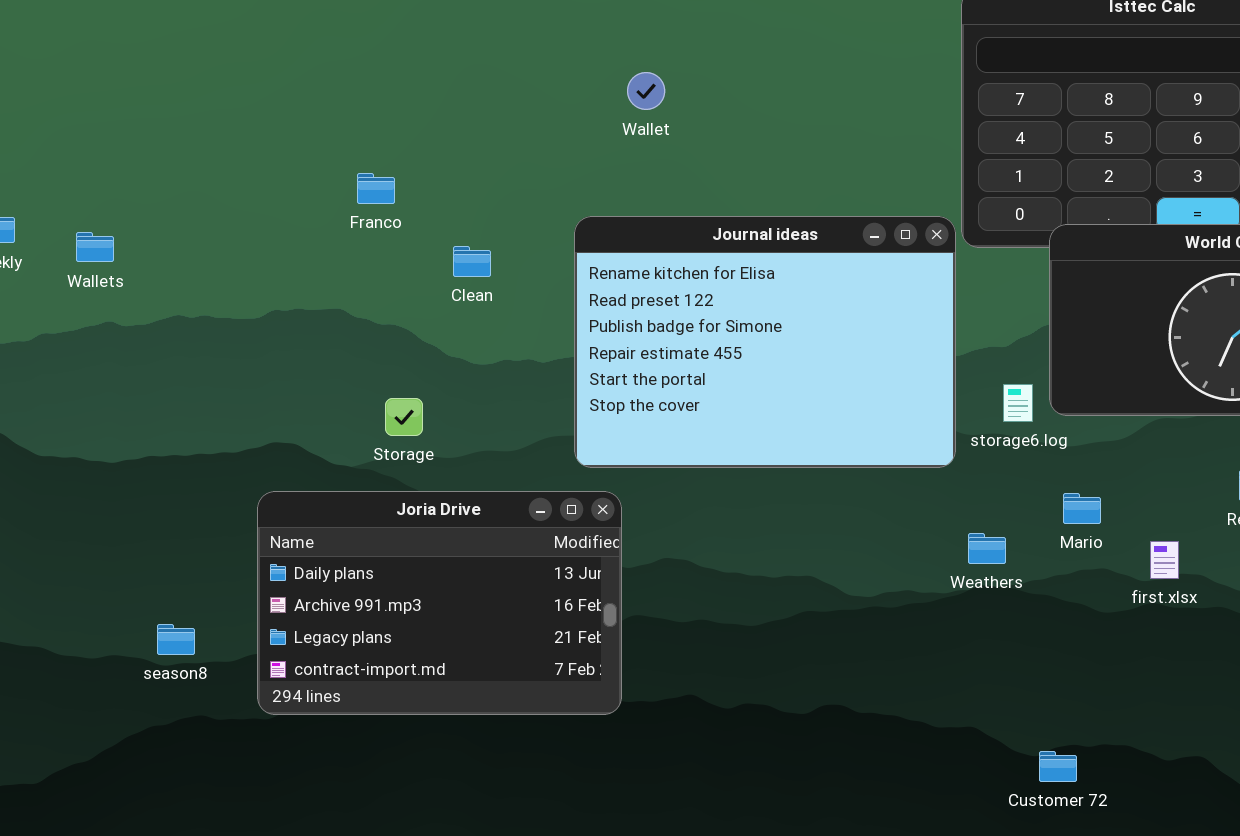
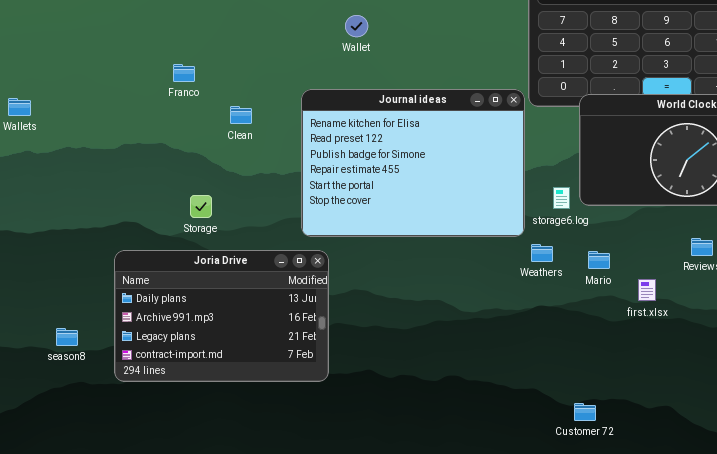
Wallet: [627,72,665,110] -> [345,15,368,37], moved
Weathers: [968,533,1006,564] -> [531,244,553,262], moved

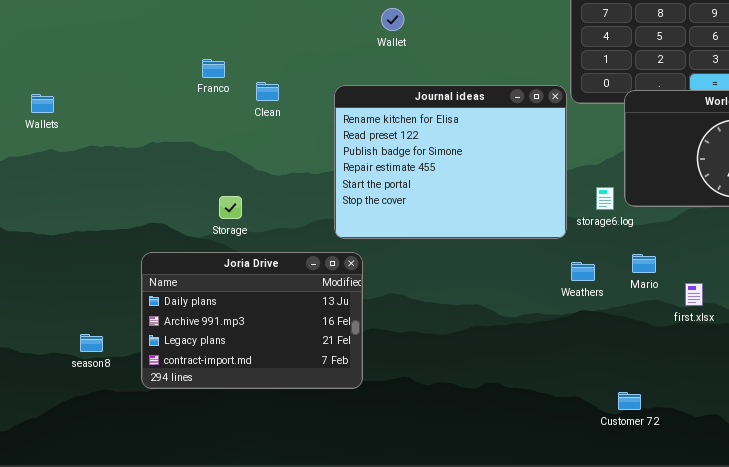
Clean: [230,106,252,124] -> [256,82,279,101], moved
Weathers: [531,244,553,262] -> [571,262,595,281], moved
Customer 72: [574,403,596,421] -> [618,392,641,410], moved

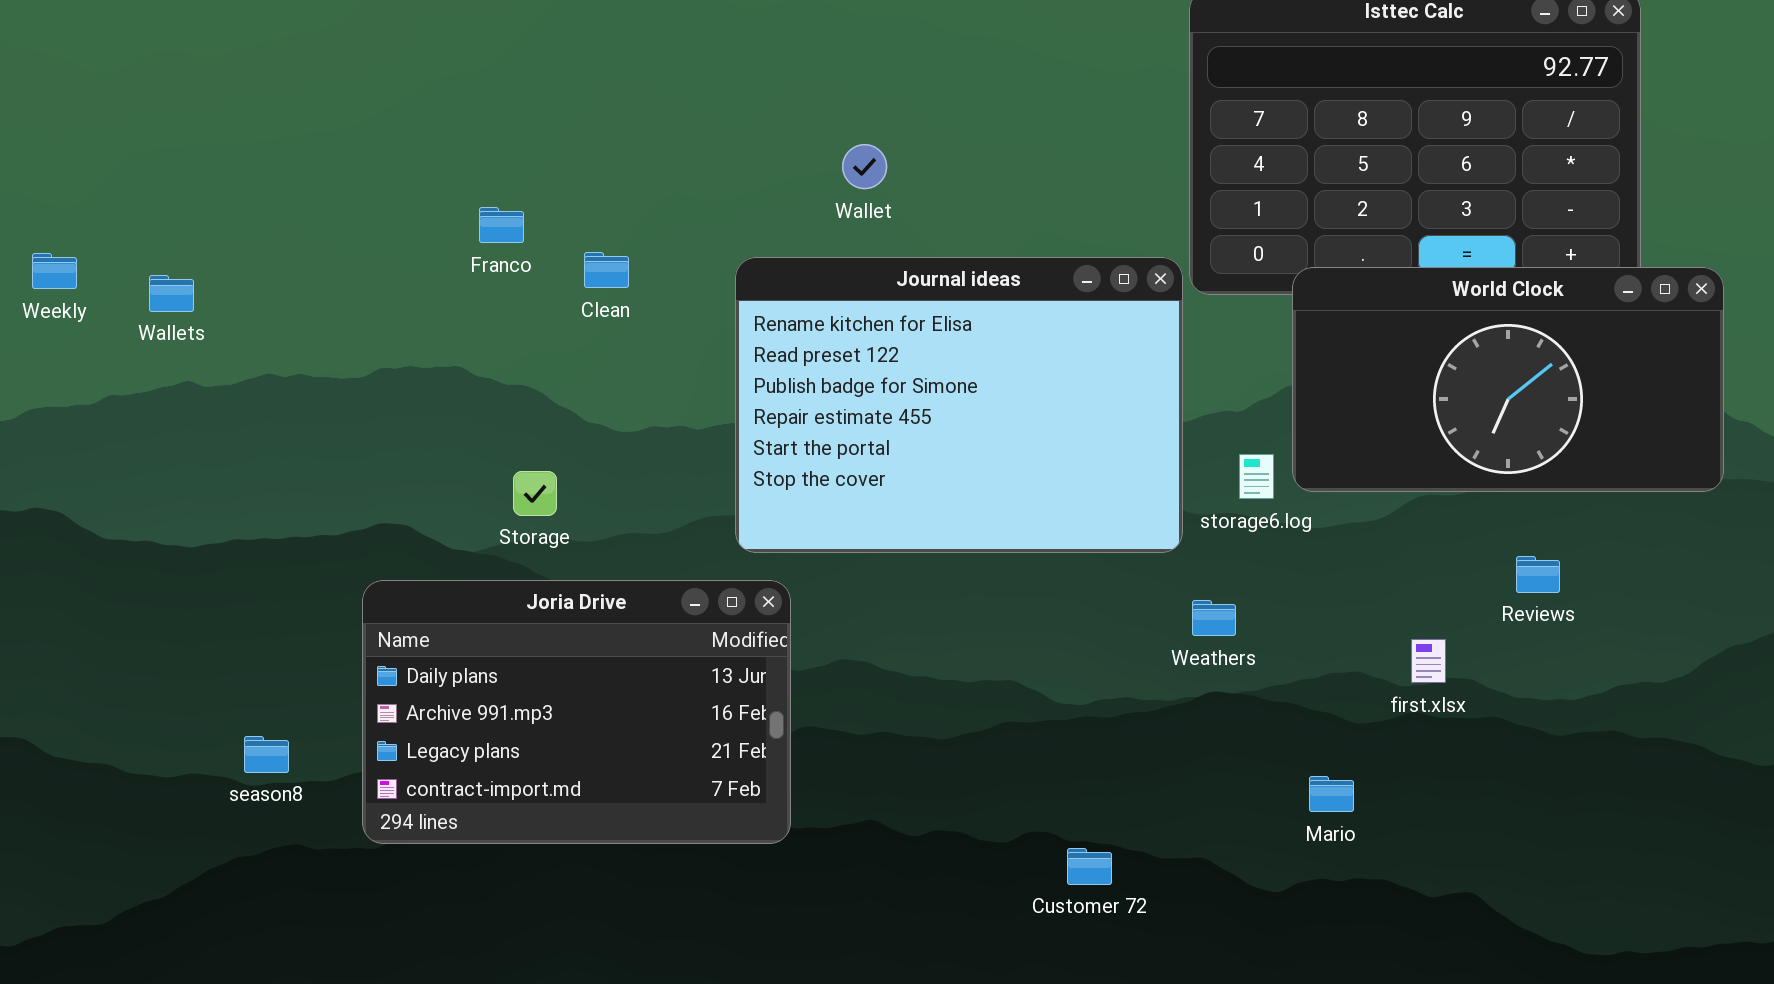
Wallet: [381,8,404,31] -> [842,144,887,189], moved
Mario: [632,254,656,273] -> [1309,776,1354,812], moved
Customer 72: [618,392,641,410] -> [1067,848,1112,885], moved

